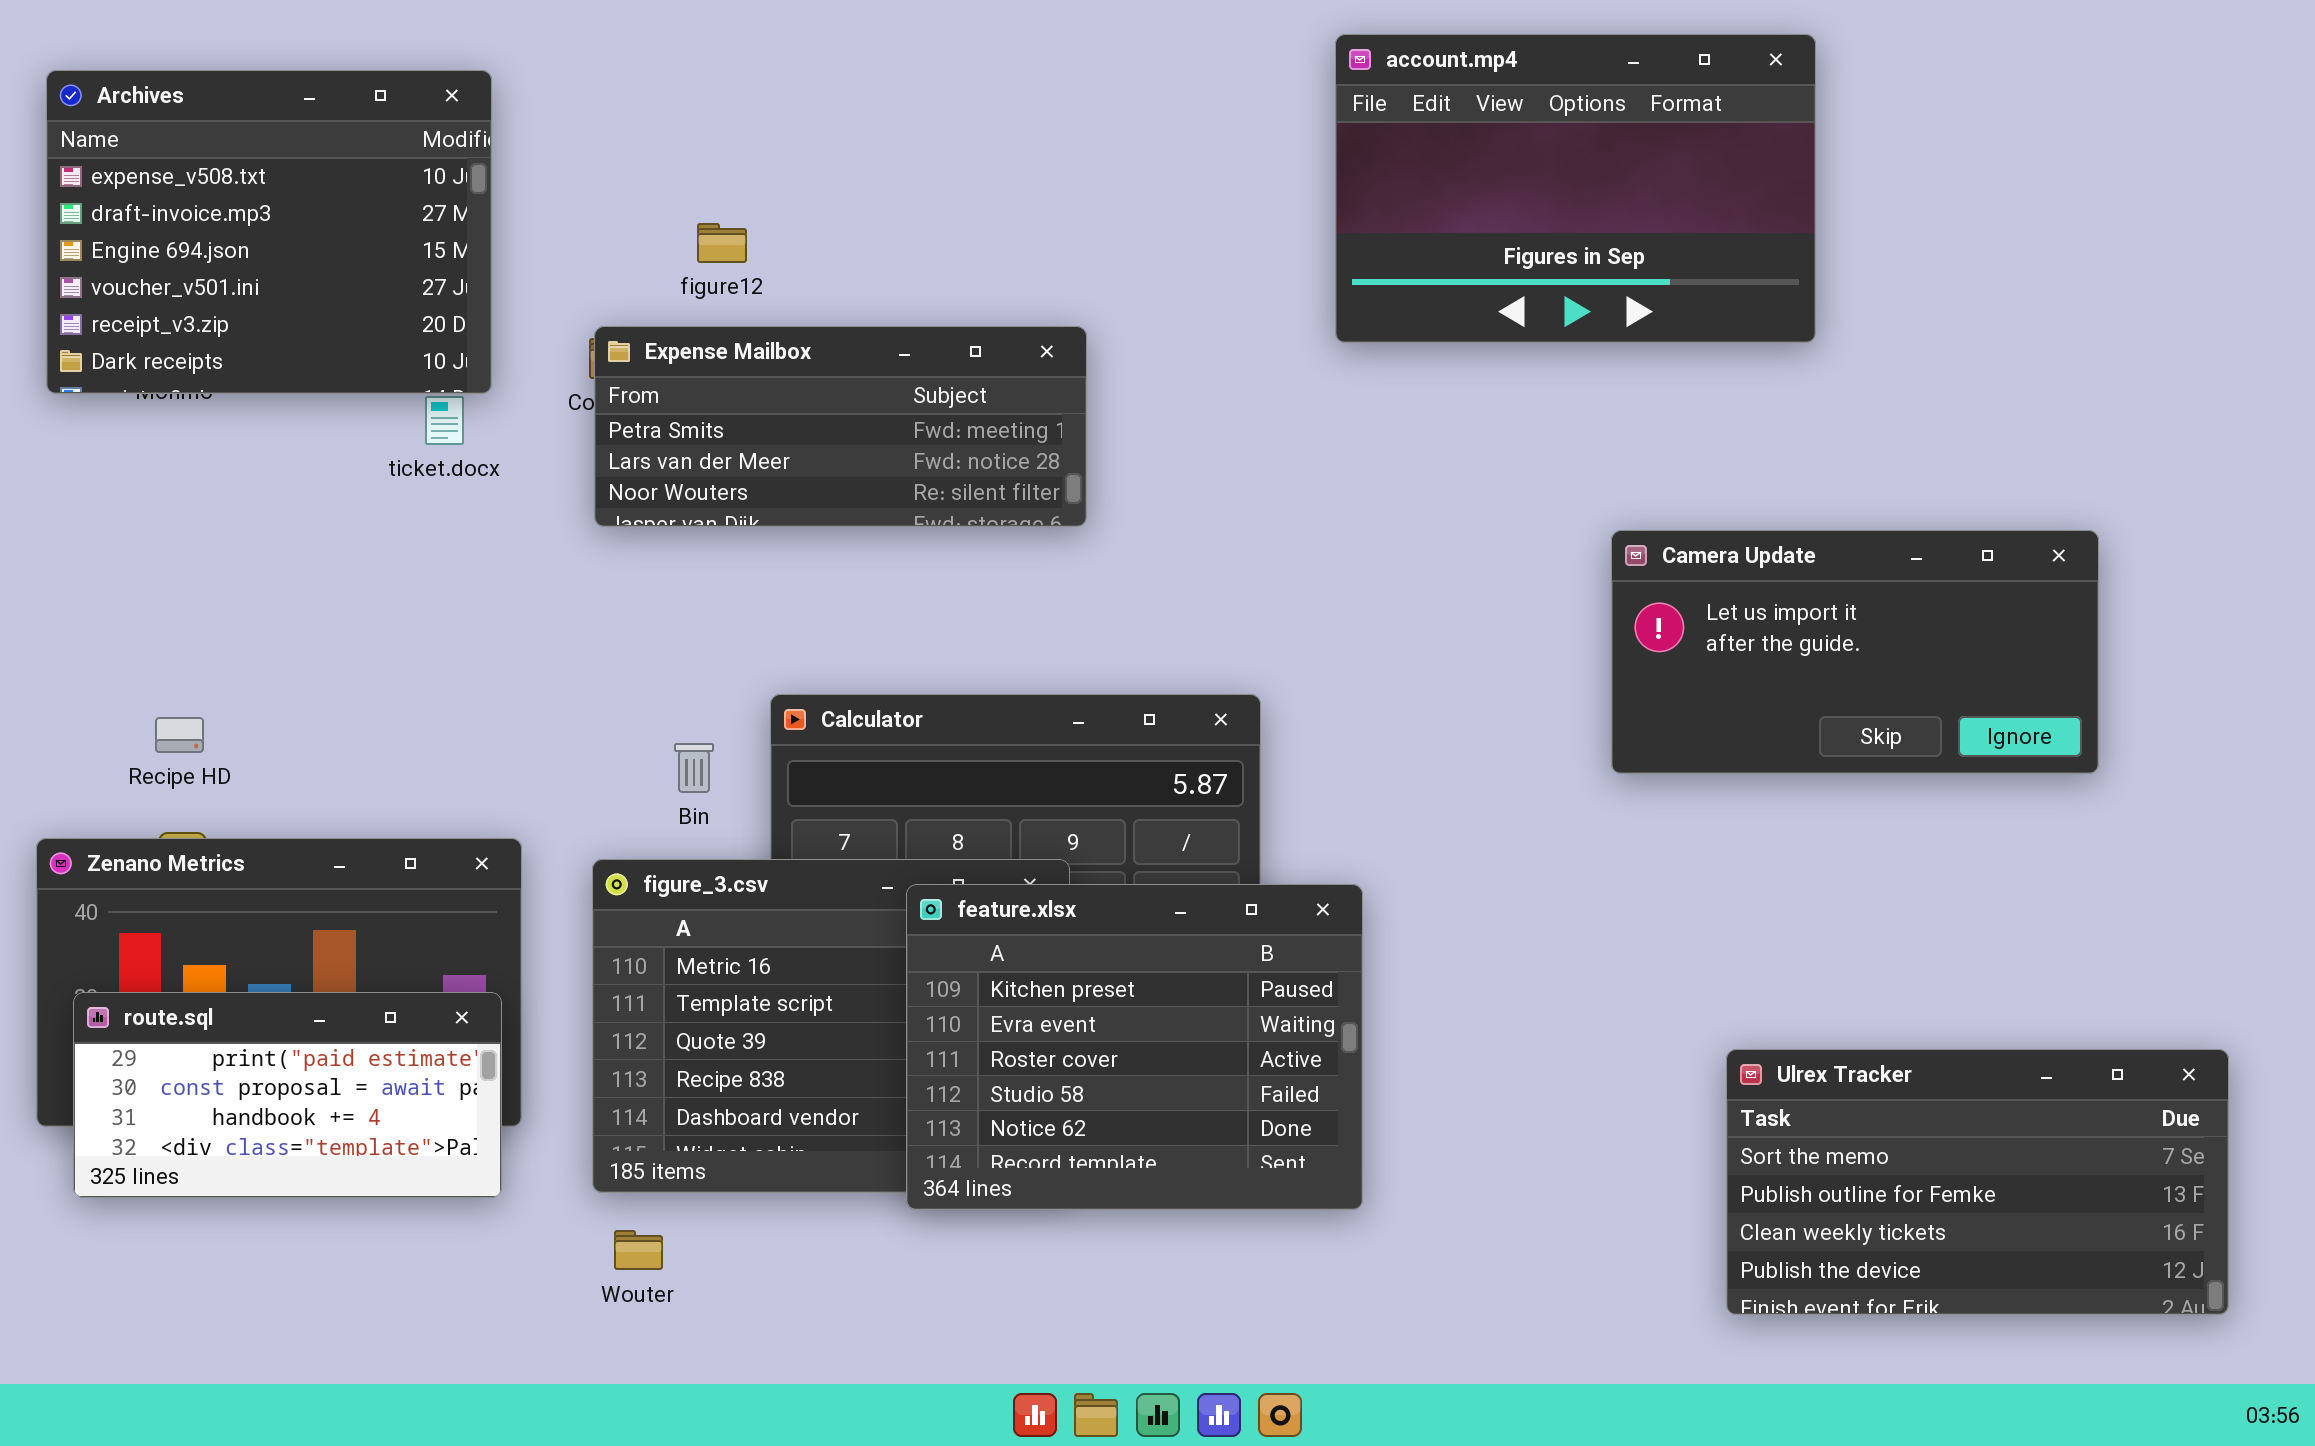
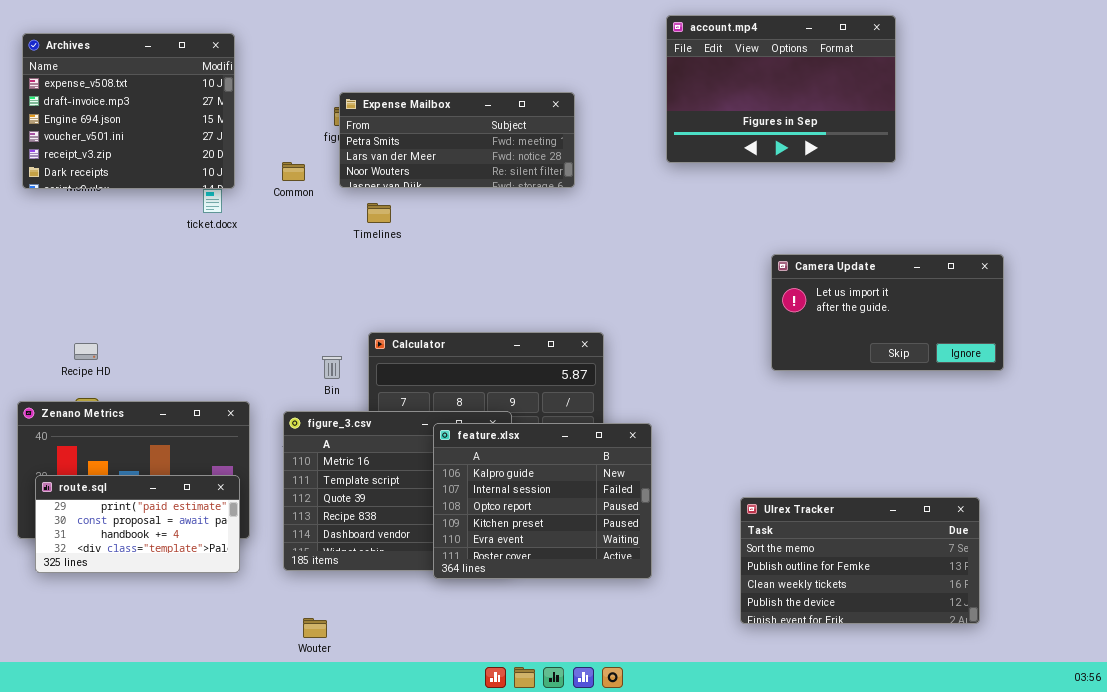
account.mp4: [1335,34,1816,343] -> [666,15,896,163], moved
Expense Mailbox: [594,326,1087,527] -> [339,92,575,188], moved
feature.xlsx: [906,884,1363,1210] -> [433,423,652,579], scrolled up 3 rows
Ulrex Tracker: [1726,1049,2229,1315] -> [740,497,980,624], moved
Wouter: [614,1230,663,1270] -> [303,618,327,638], moved

